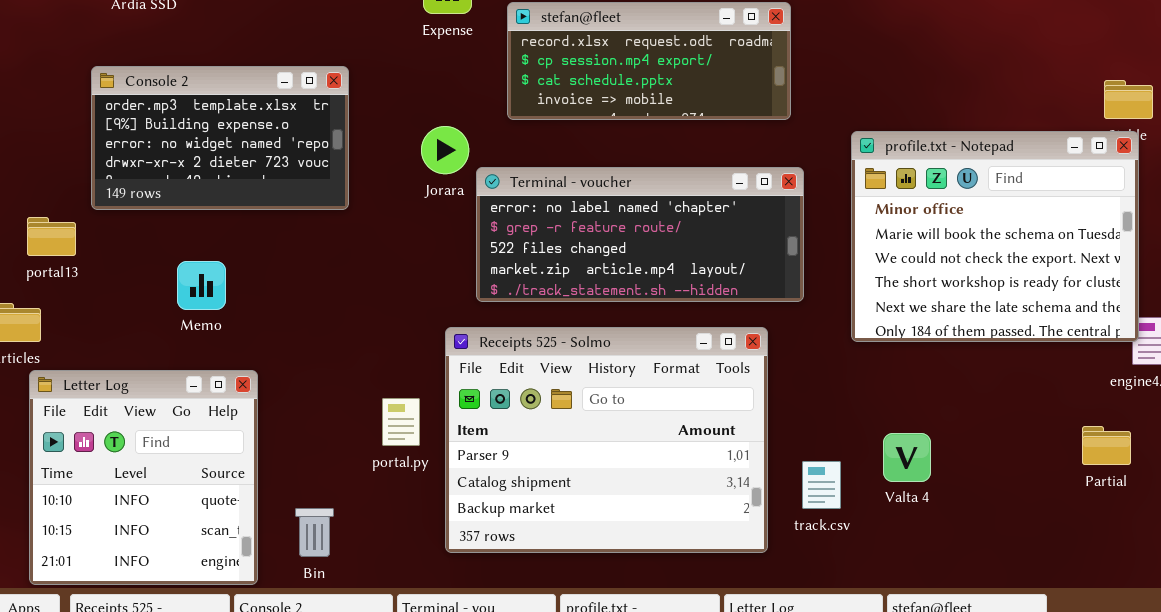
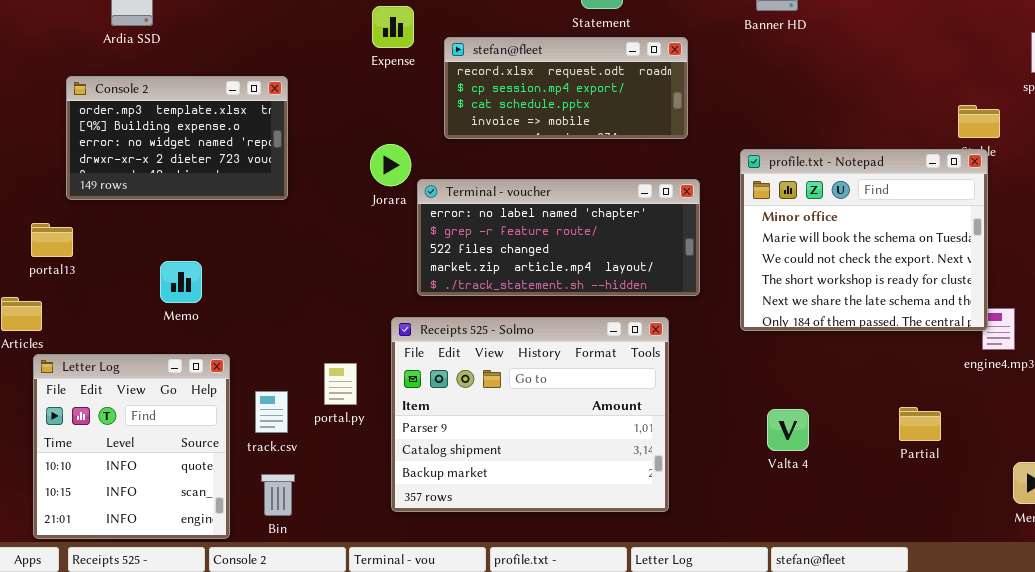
Console 2: [91,66,349,210] -> [66,76,288,200], moved
portal.py: [382,398,420,446] -> [324,363,357,405], moved
Partial: [1082,426,1131,465] -> [899,407,941,441], moved
track.csv: [802,461,841,509] -> [255,391,288,433], moved

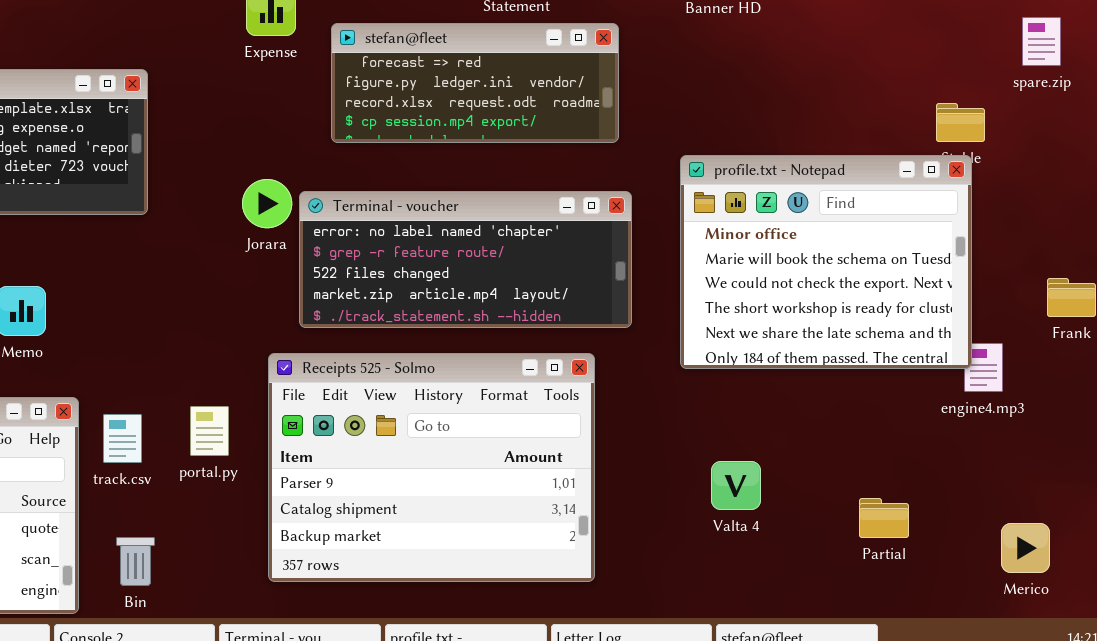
stefan@fleet: [444,37,688,139] -> [331,23,619,143], scrolled up 2 rows
Jorara: [370,144,411,186] -> [242,179,292,228], moved
track.csv: [255,391,288,433] -> [103,414,142,463], moved
Partial: [899,407,941,441] -> [859,498,909,538], moved

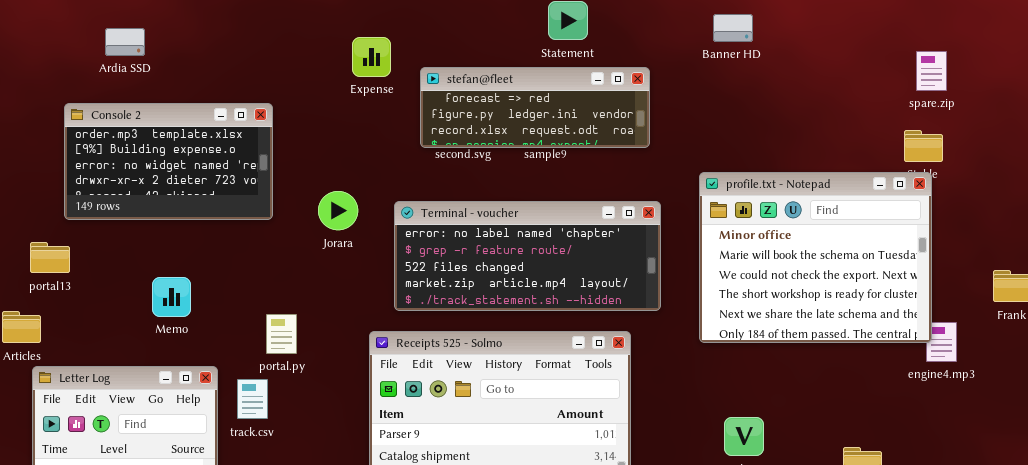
spare.zip: [1022,17,1061,66] -> [916,51,947,91], moved
stefan@fleet: [331,23,619,143] -> [420,67,650,148], resized
Jorara: [242,179,292,228] -> [318,191,358,230], moved
portal.py: [190,406,229,456] -> [266,314,297,354], moved

